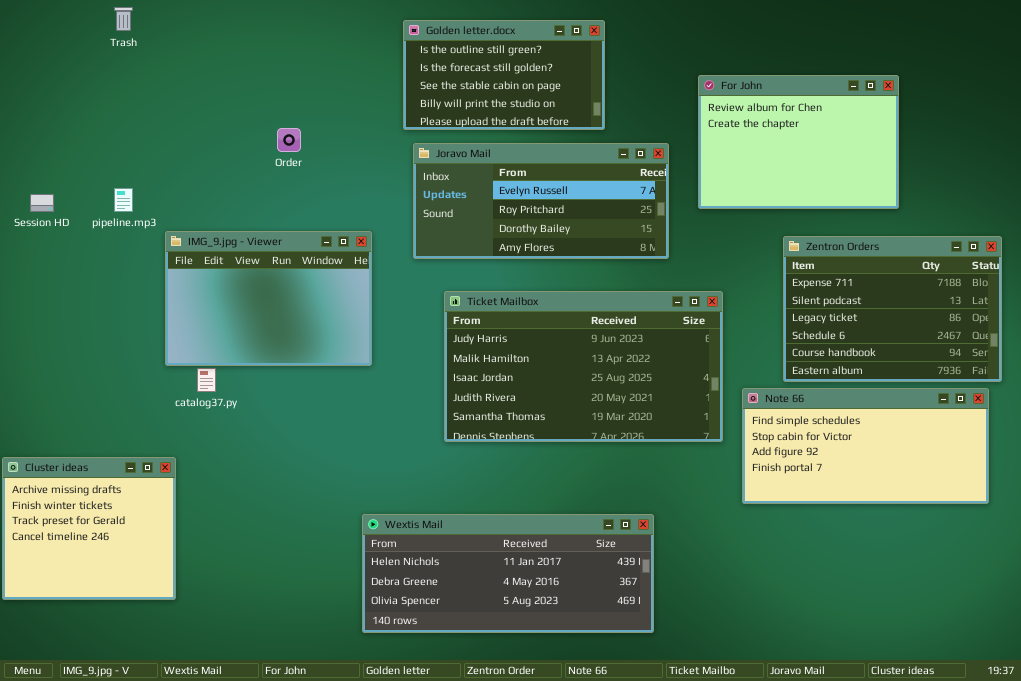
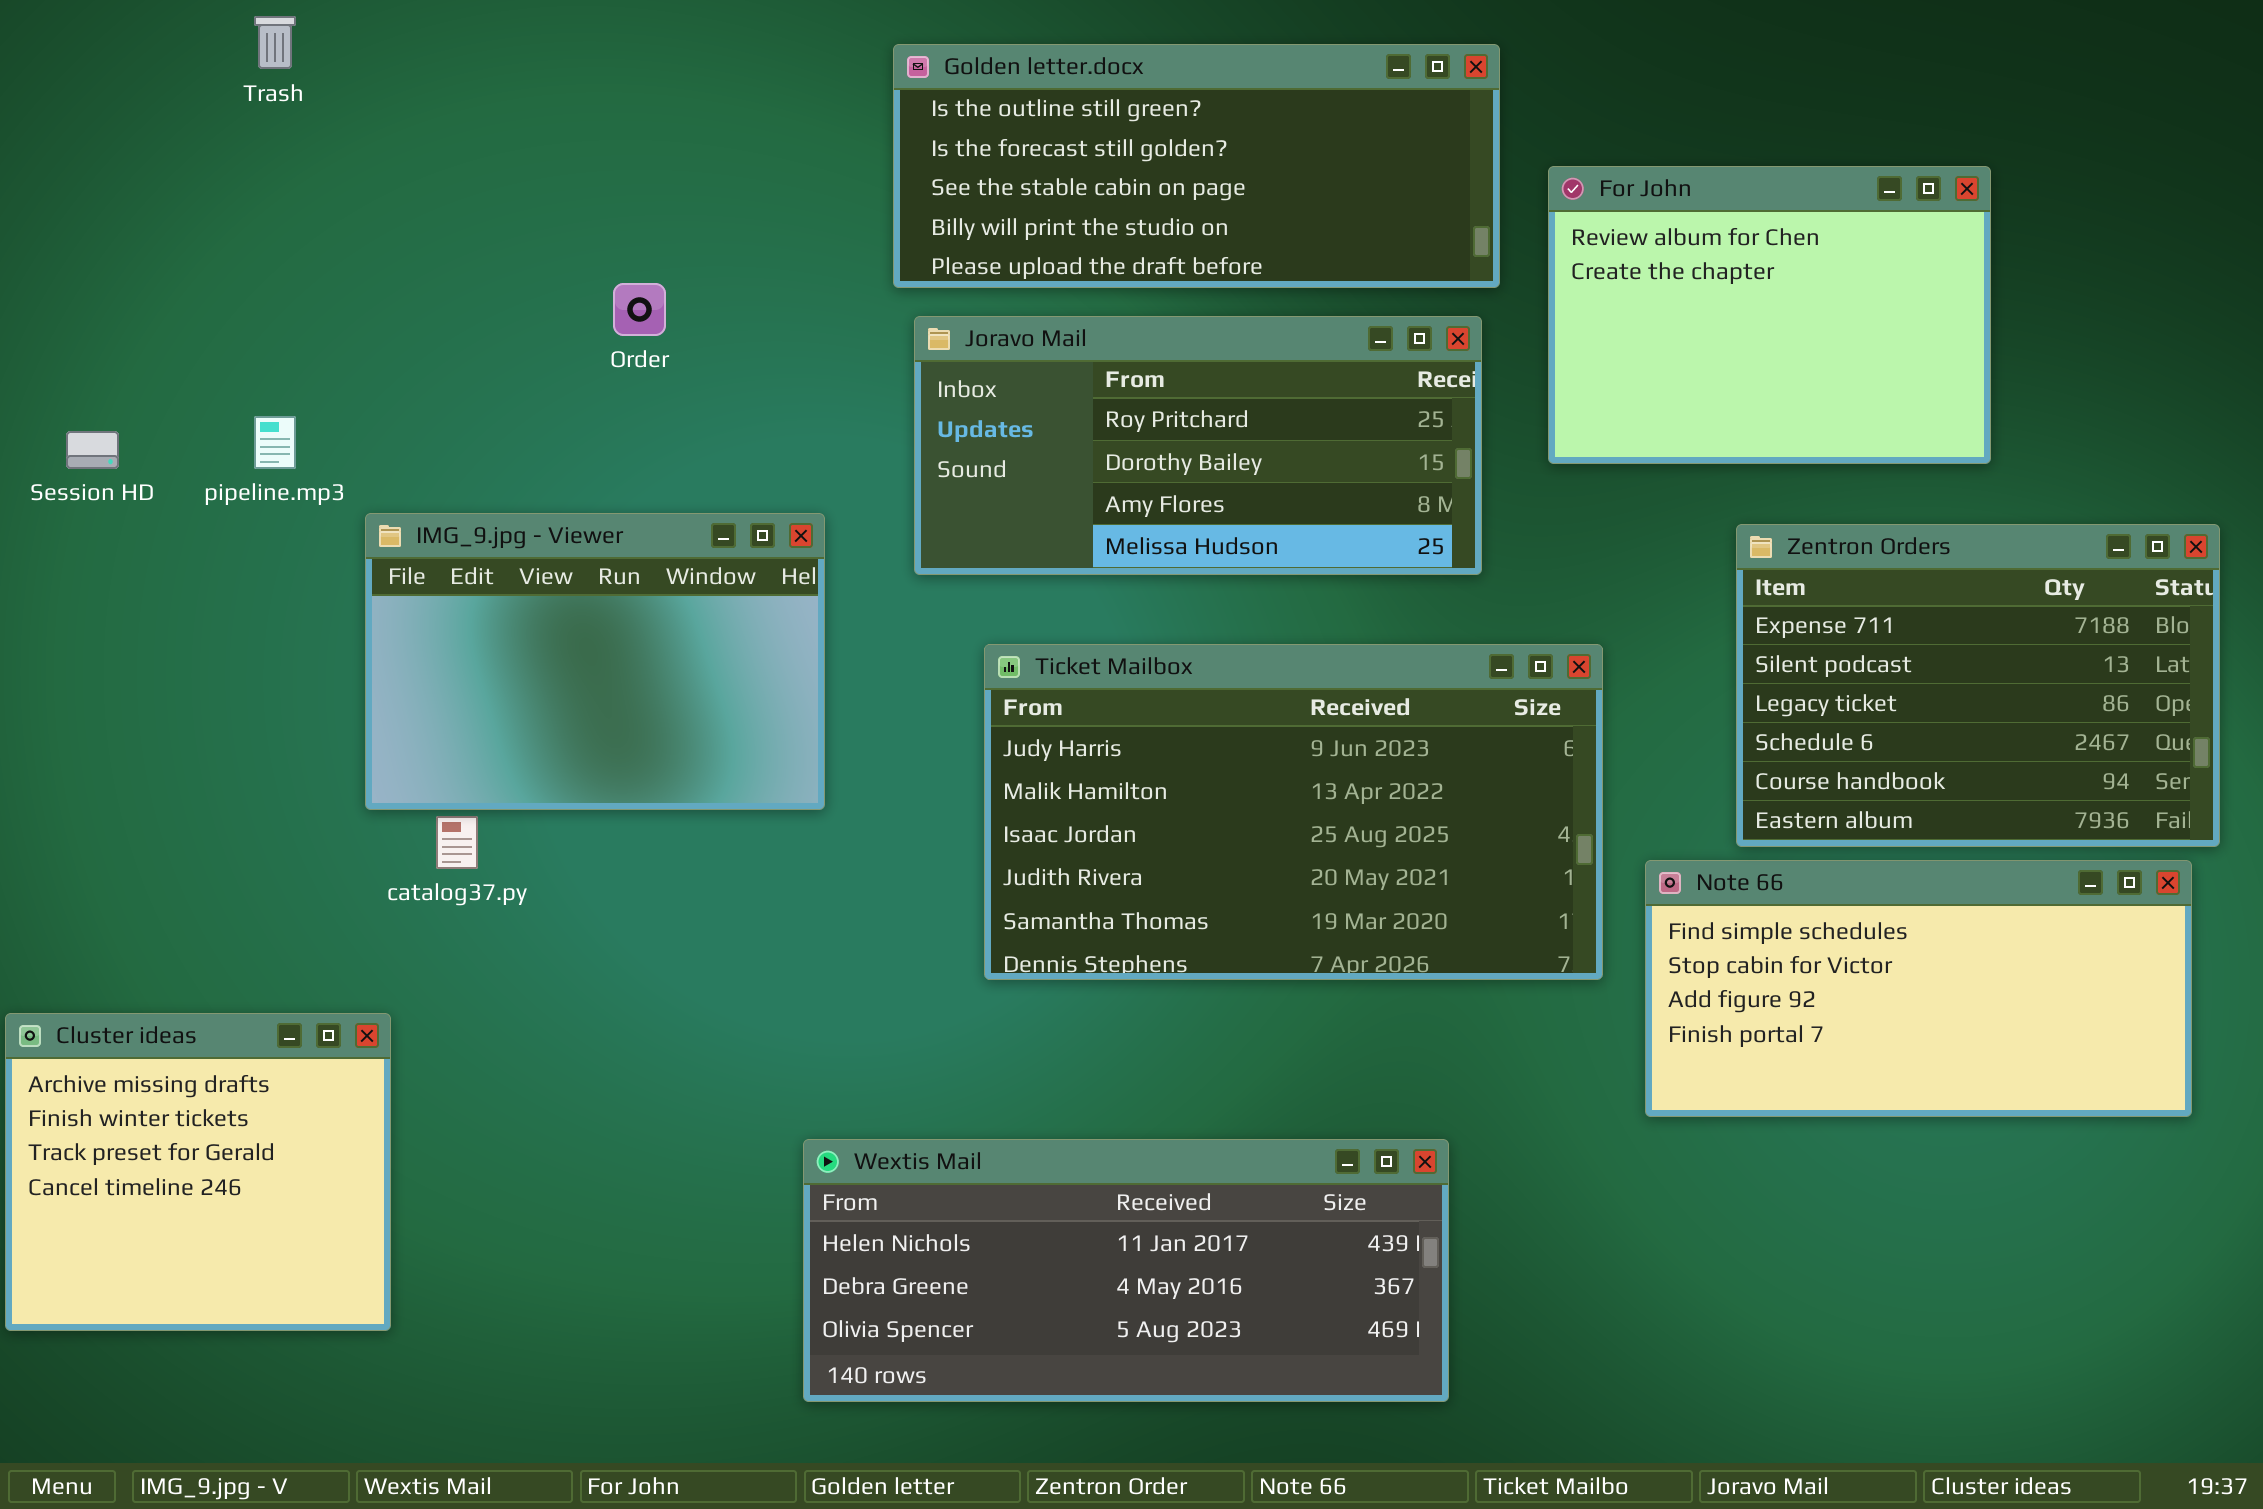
Golden letter.docx: [403,20,605,130] -> [893,44,1500,288], resized
Joravo Mail: [413,143,669,259] -> [914,316,1482,575], scrolled down 1 row

